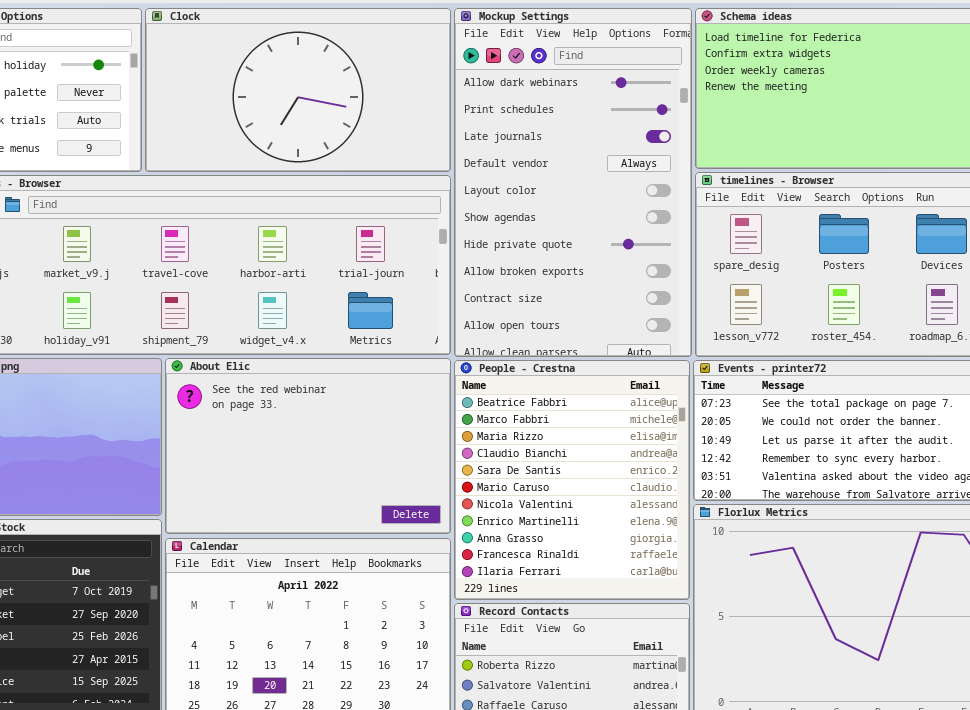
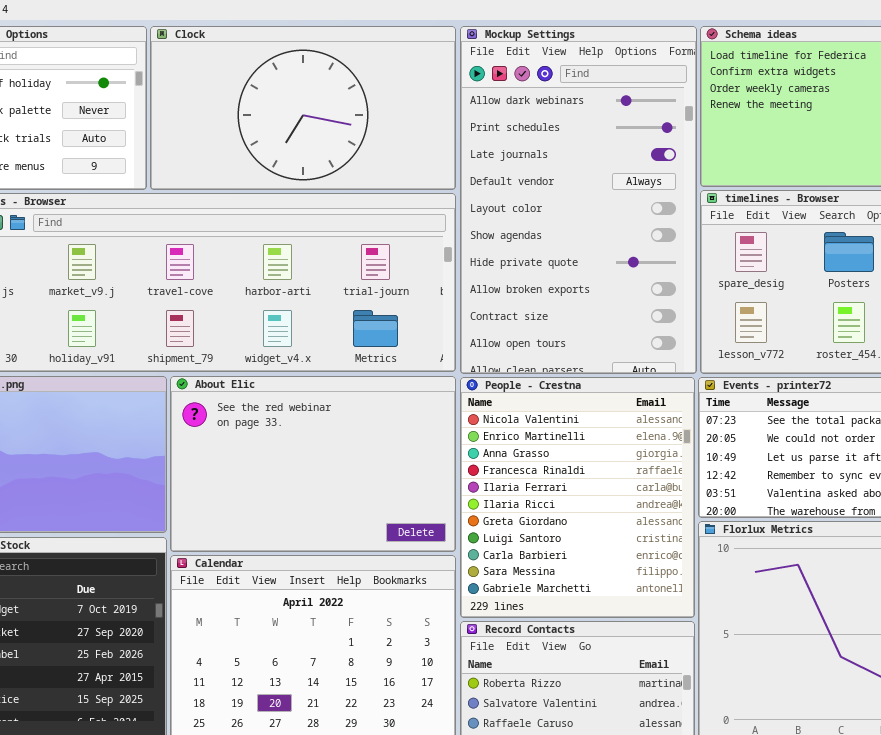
People - Crestna: [454,360,690,600] -> [460,377,695,618], scrolled down 6 rows

